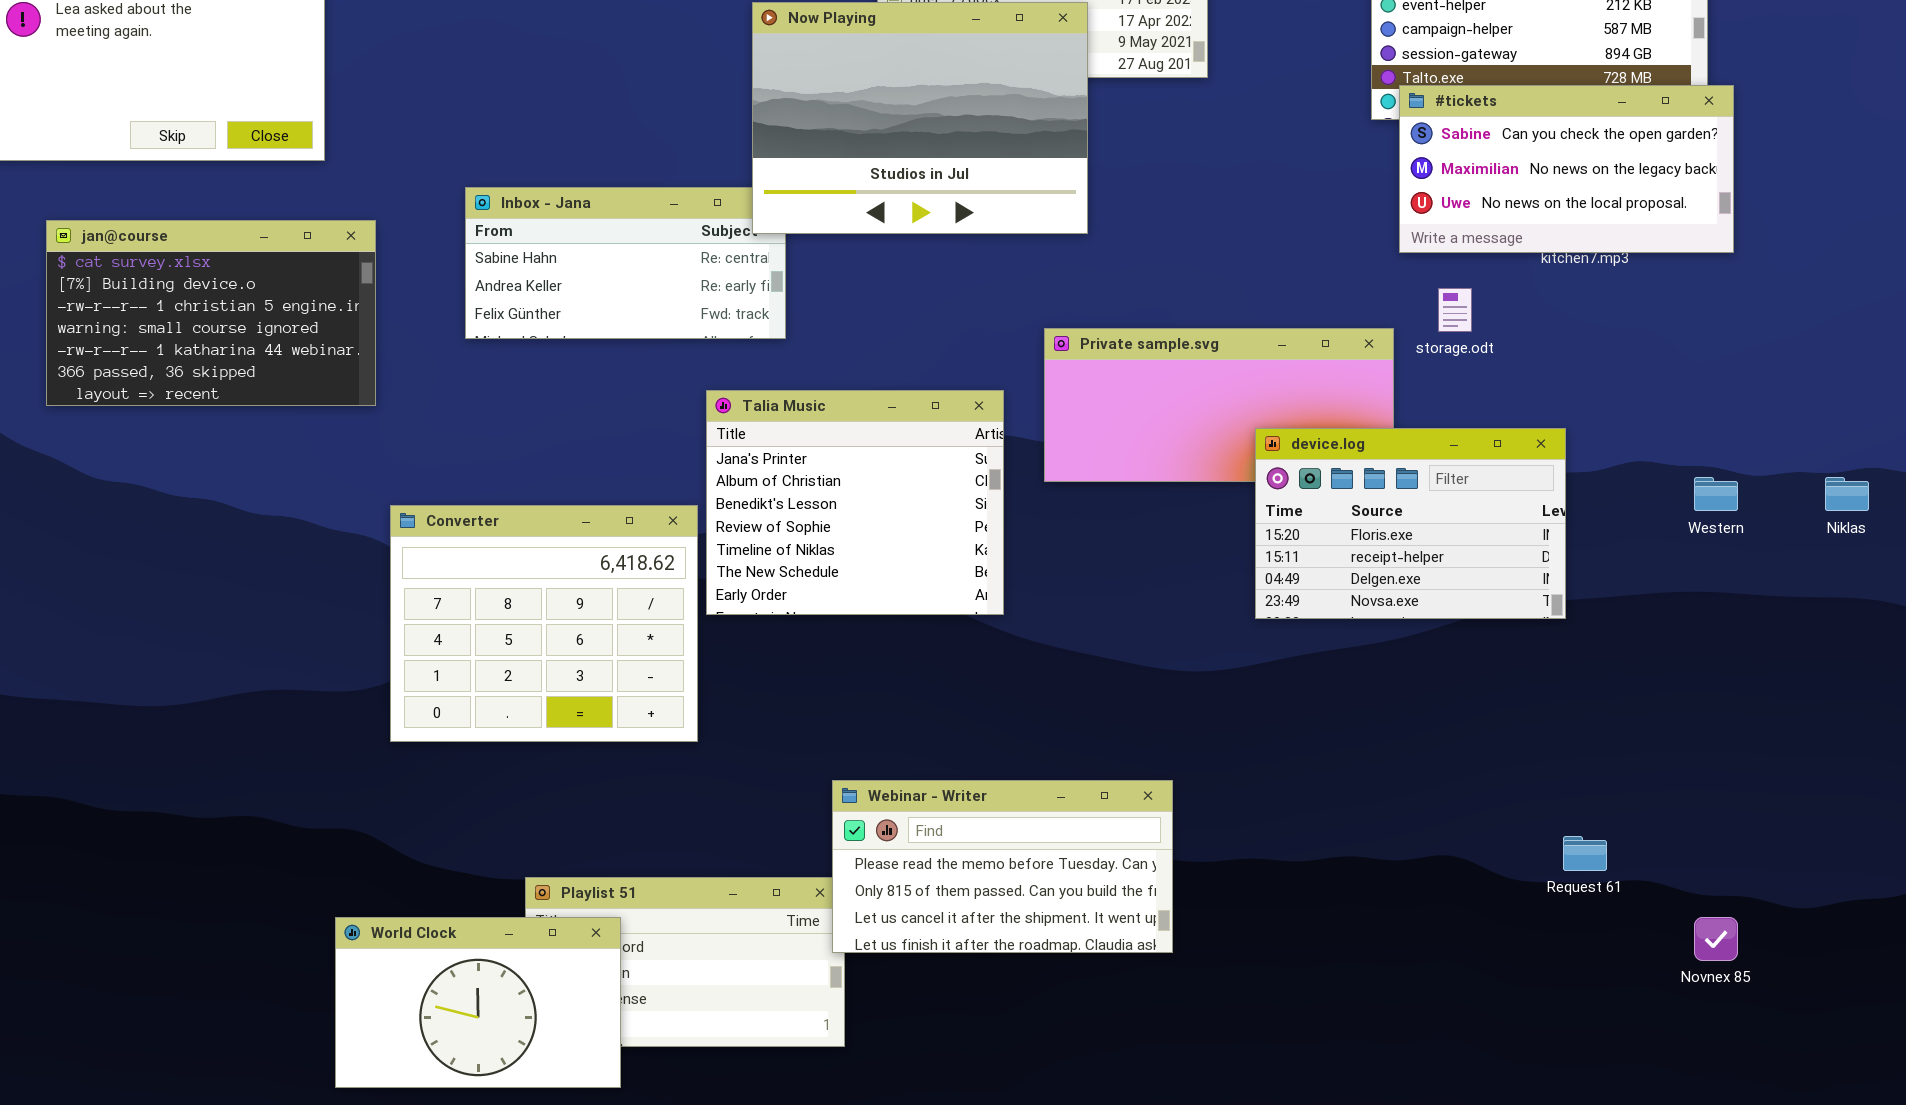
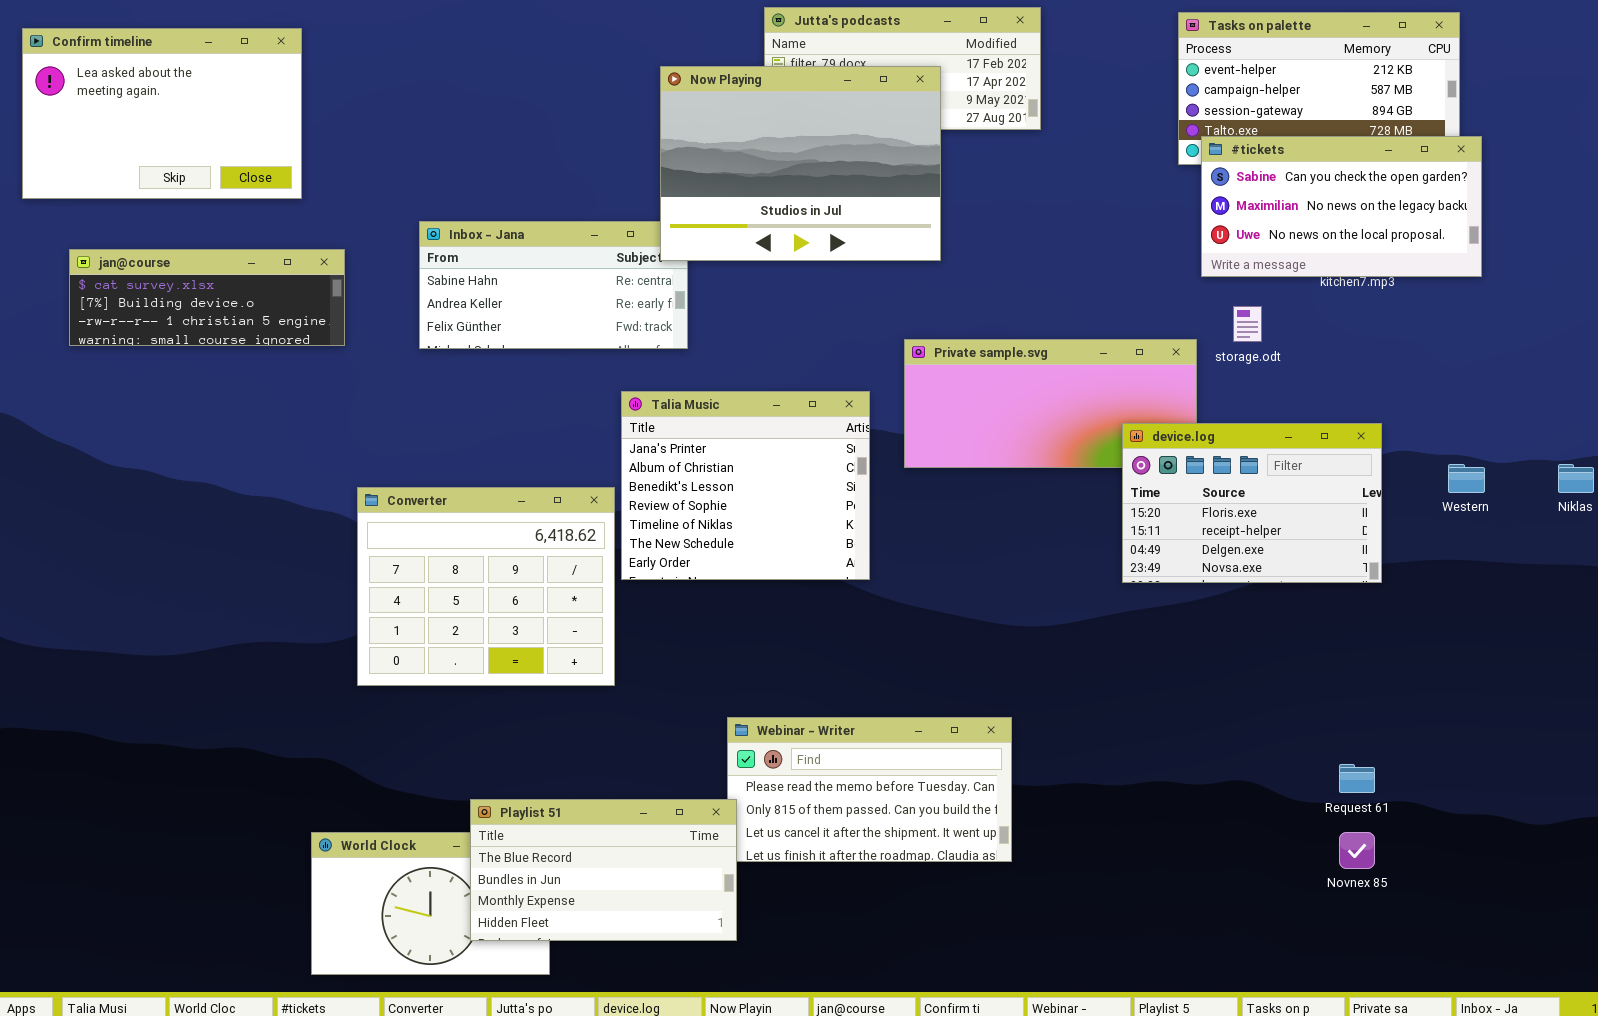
jan@course: [46,220,376,406] -> [69,249,345,346], resized
device.log: [1255,428,1566,619] -> [1122,423,1382,583], moved
Playlist 51: [525,877,845,1047] -> [470,799,737,941], raised
Novnex 85: [1694,917,1738,961] -> [1339,832,1375,869], moved

